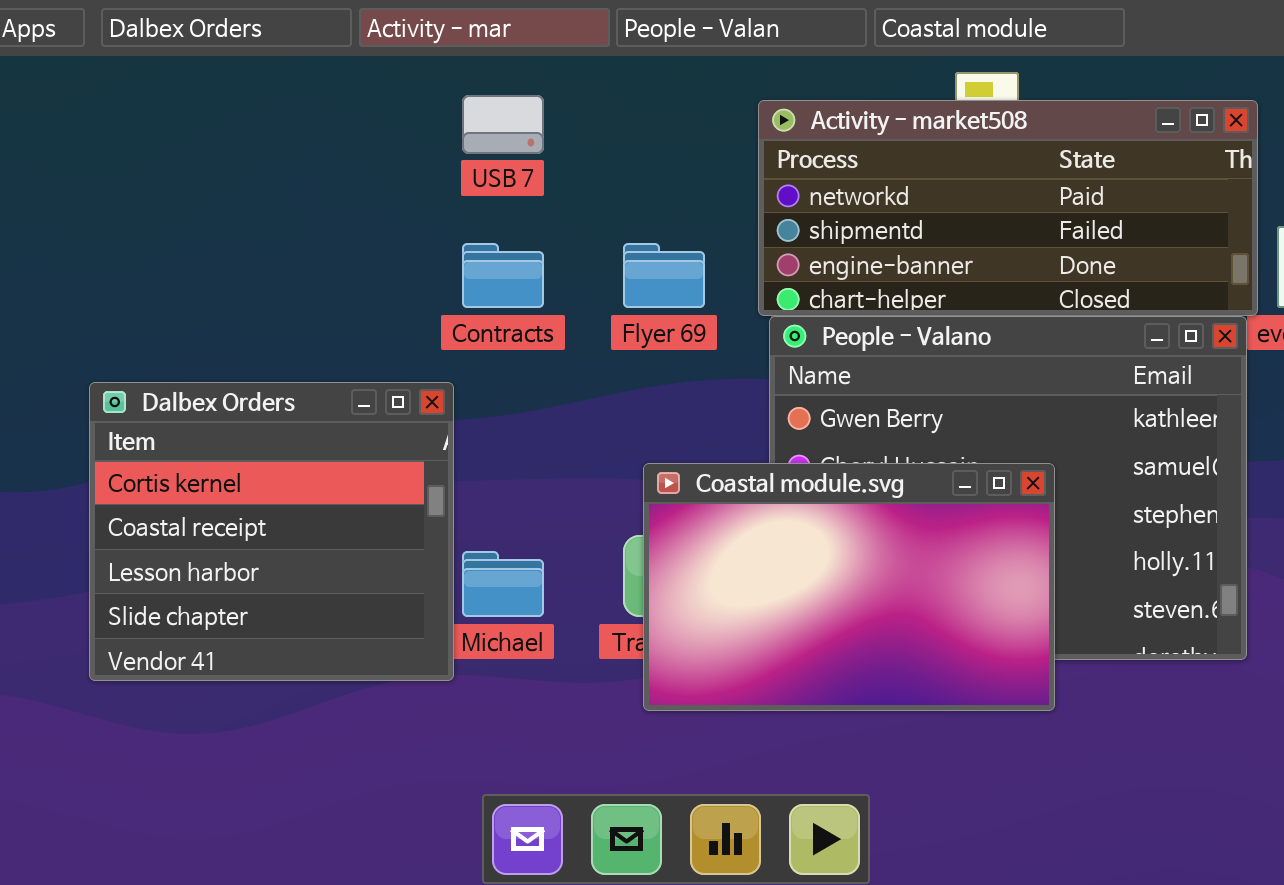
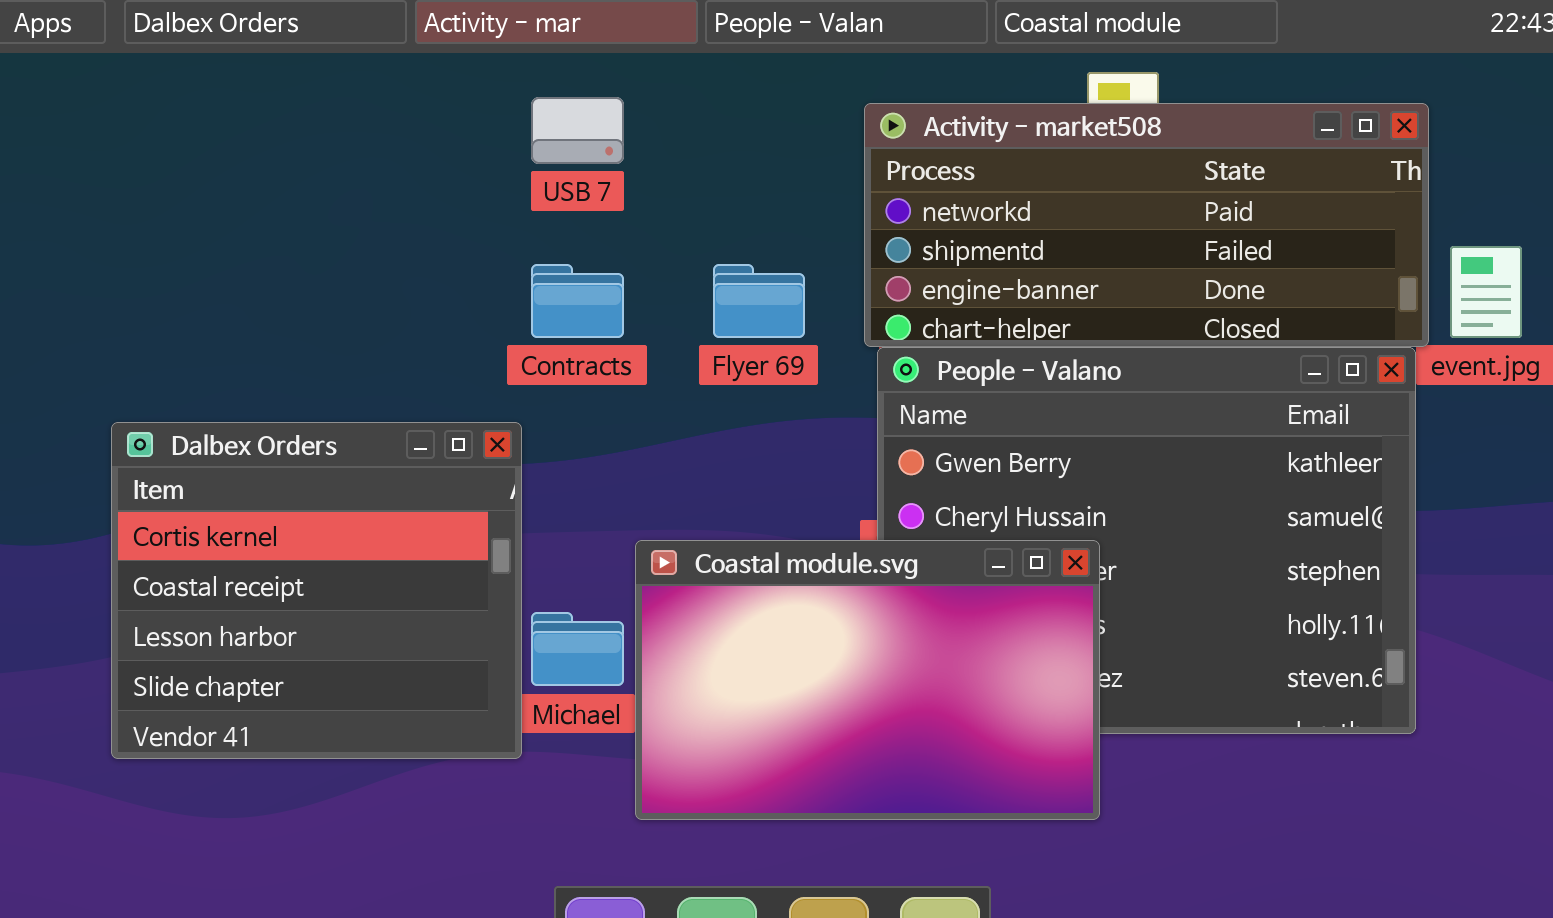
Coastal module.svg: [643,463,1055,711] -> [635,540,1100,820], moved

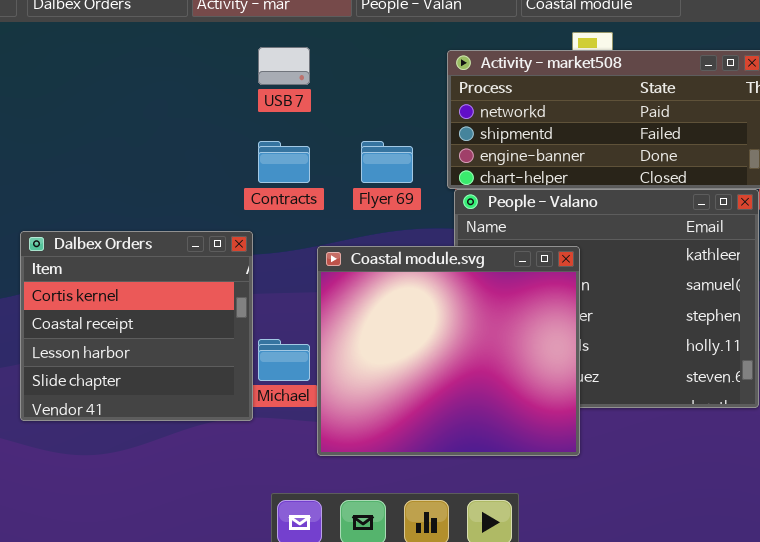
Coastal module.svg: [635,540,1100,820] -> [317,246,580,456], resized

